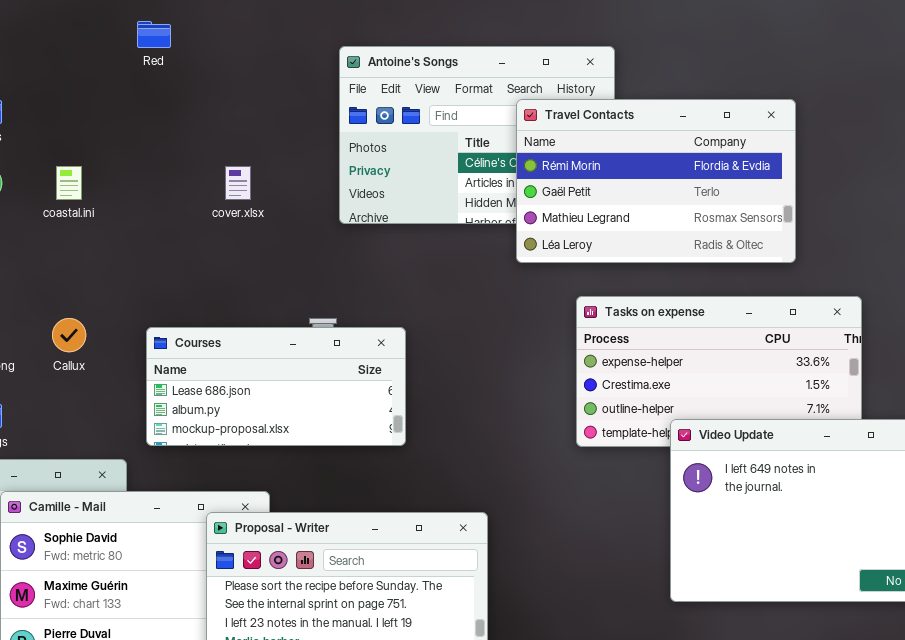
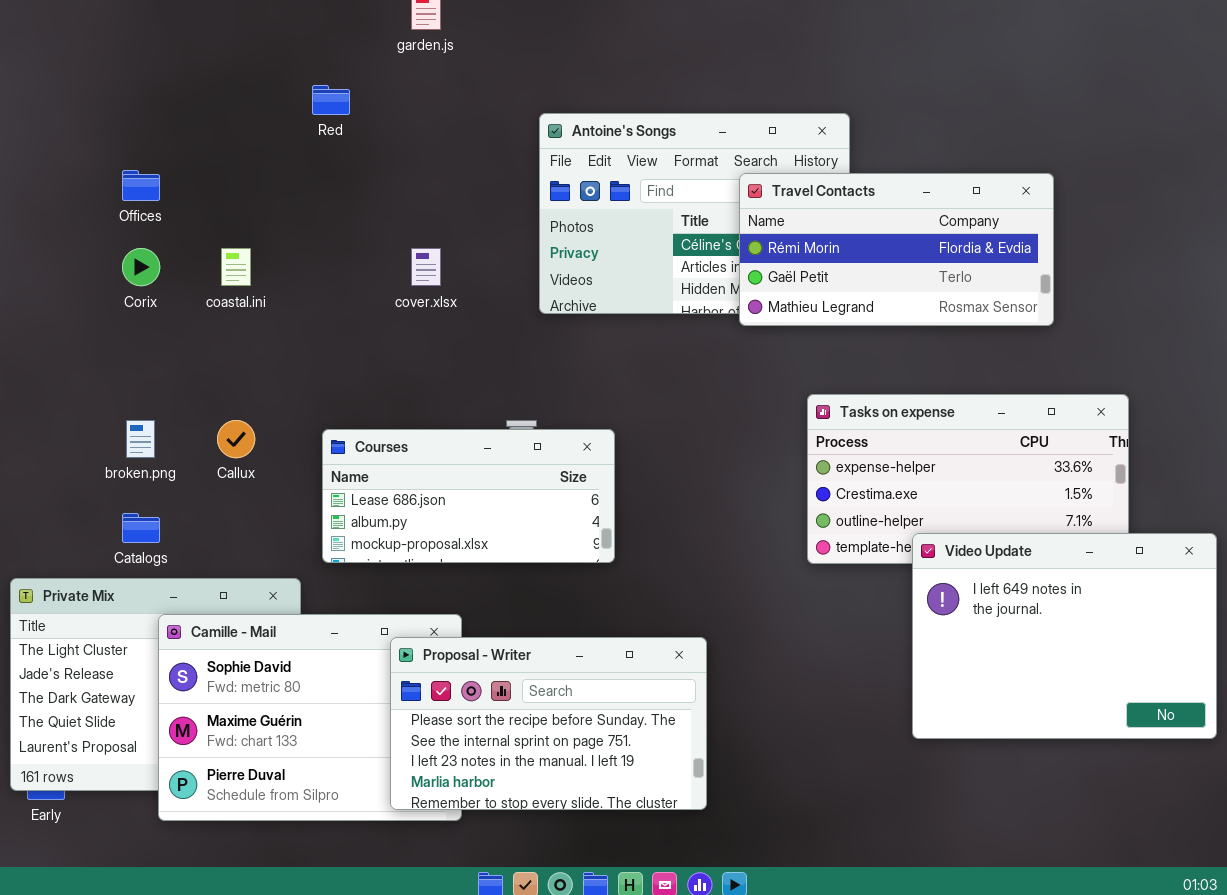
Travel Contacts: [516,99,796,263] -> [739,173,1054,326], resized

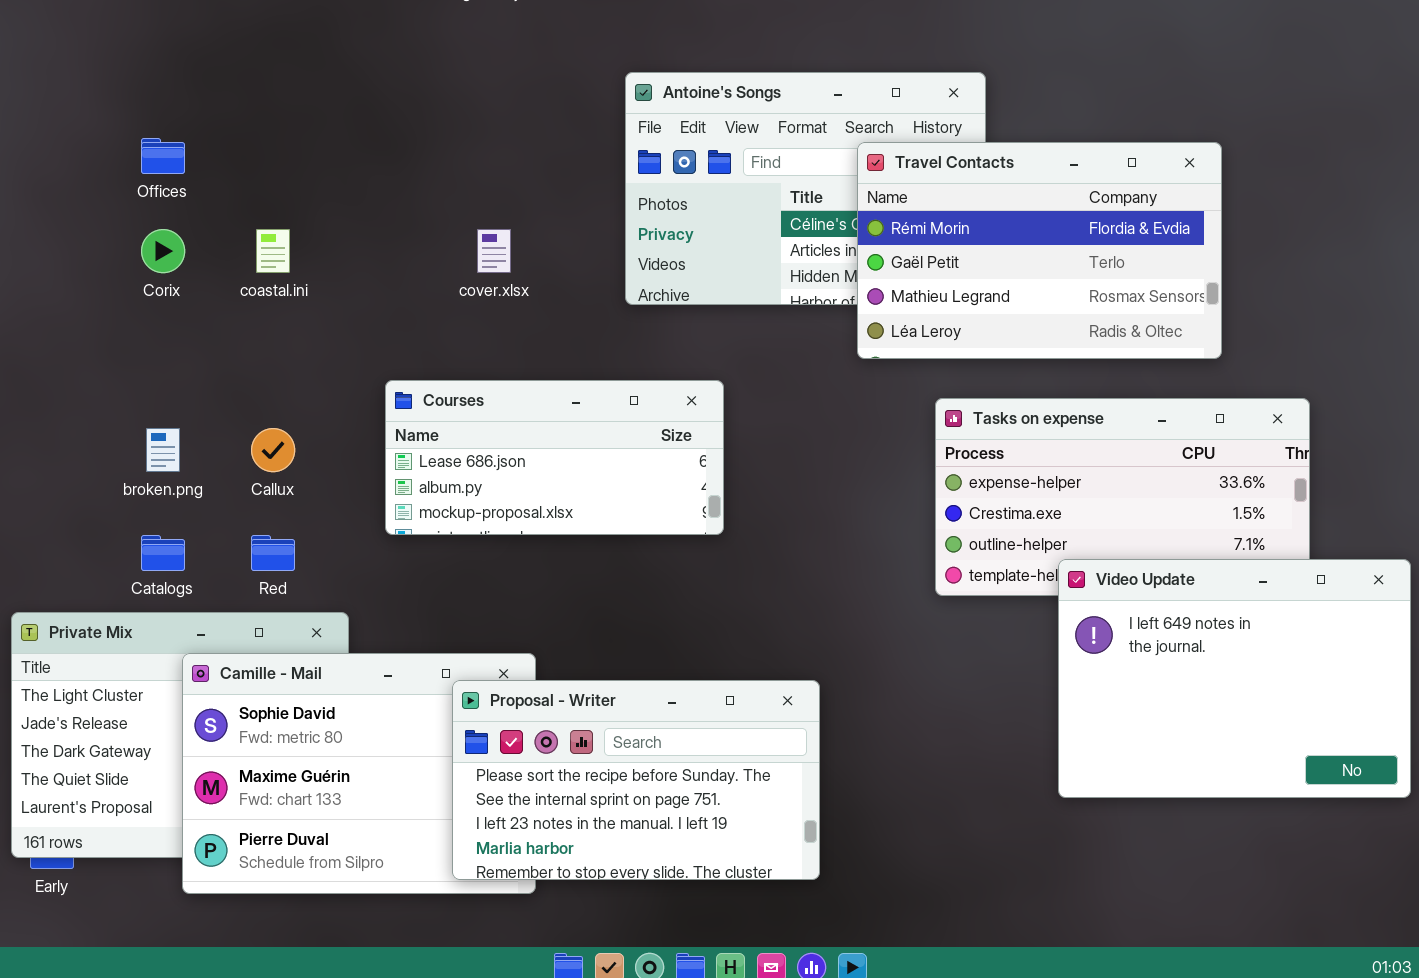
Red: [312,85,350,115] -> [251,535,295,571], moved
Travel Contacts: [739,173,1054,326] -> [857,142,1222,359], resized
Courses: [322,429,615,563] -> [385,380,724,535], moved

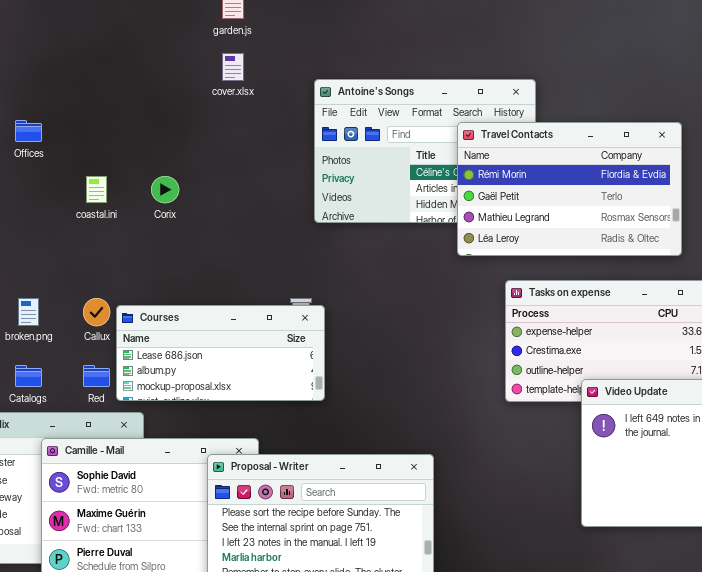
Corix: [141,229,185,273] -> [151,176,179,203], moved
cover.xlsx: [477,229,511,273] -> [222,53,244,81], moved
Courses: [385,380,724,535] -> [116,305,325,401], moved

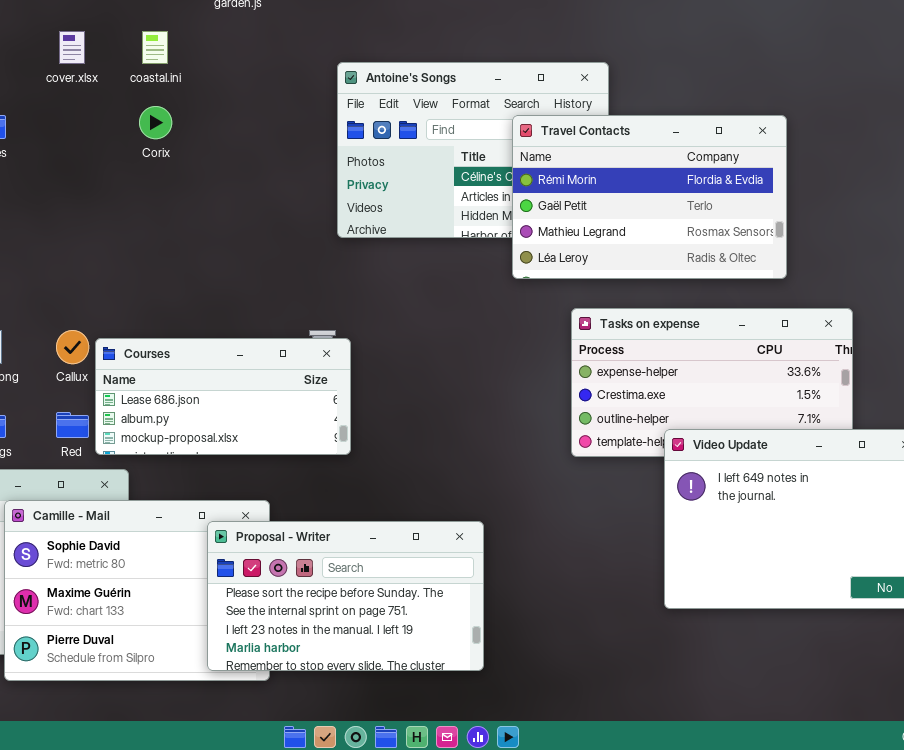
cover.xlsx: [222,53,244,81] -> [59,31,85,64], moved
coastal.ini: [86,176,107,203] -> [142,31,168,64], moved
Corix: [151,176,179,203] -> [139,106,172,139], moved

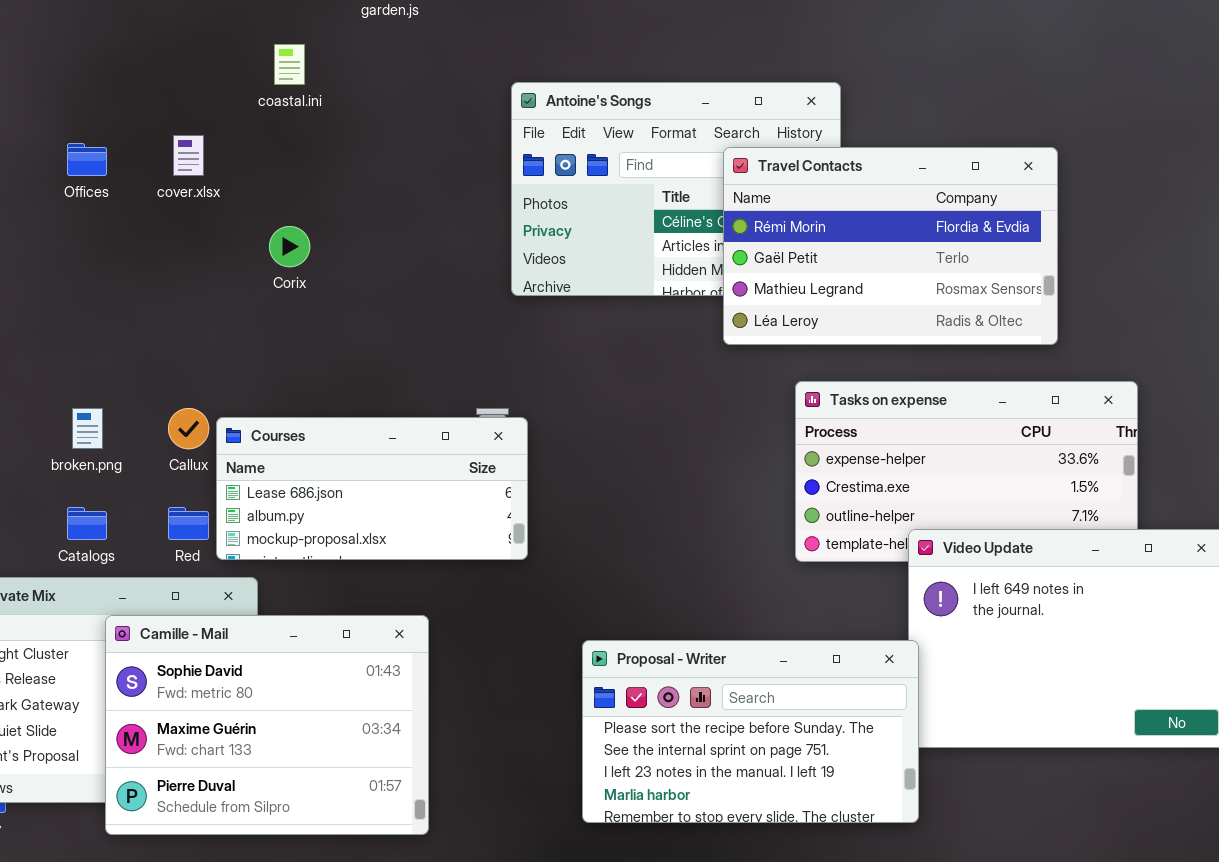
cover.xlsx: [59,31,85,64] -> [173,135,204,176], moved
Corix: [139,106,172,139] -> [269,226,310,267], moved
Proposal - Writer: [207,521,484,671] -> [582,640,919,823], moved

